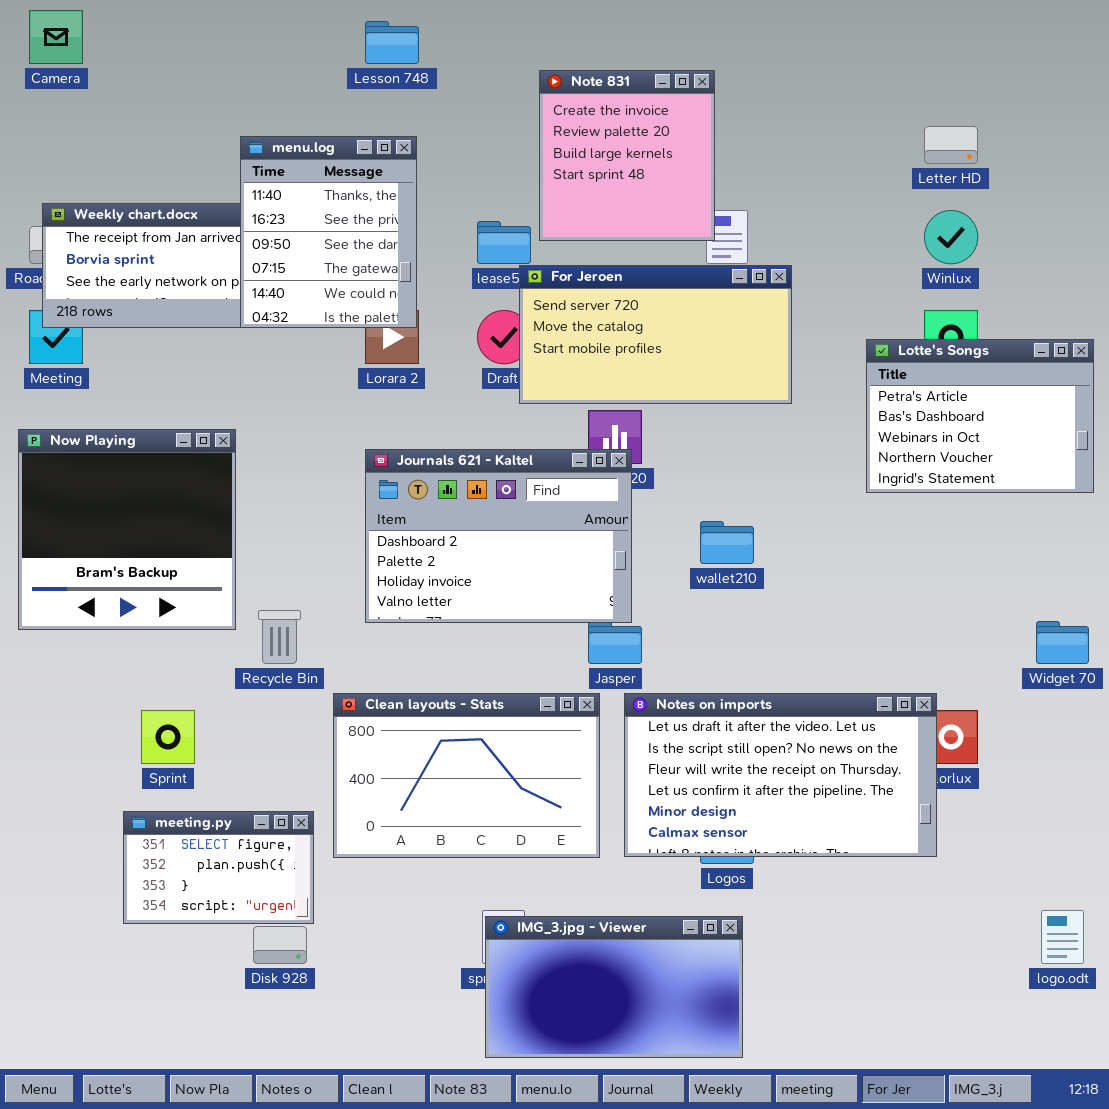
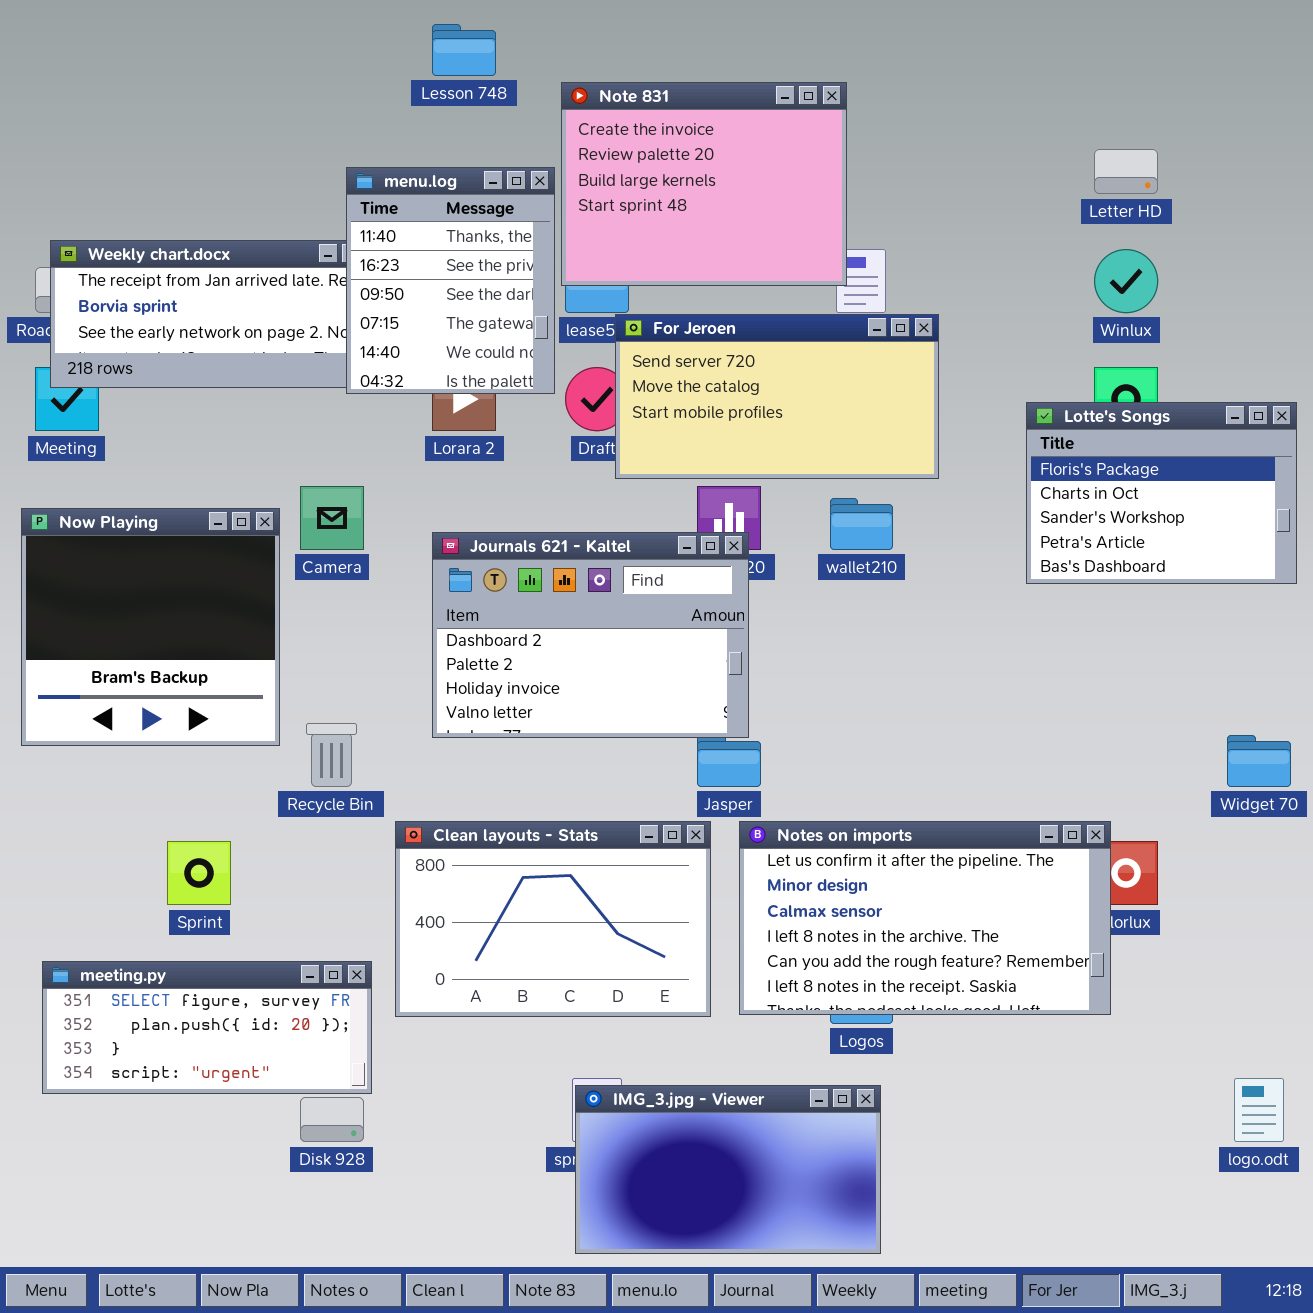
Camera: [29,10,83,64] -> [300,486,364,550], moved
Note 831: [539,70,715,241] -> [561,82,847,286], resized
menu.log: [240,136,417,328] -> [346,167,555,394], moved
Lotte's Songs: [866,339,1094,493] -> [1026,402,1297,584], scrolled up 3 rows
wallet210: [700,521,754,564] -> [830,498,893,550], moved
Notes on imports: [624,693,937,857] -> [739,821,1111,1015], scrolled down 3 rows
meeting.py: [123,811,314,924] -> [42,961,372,1094], resized

